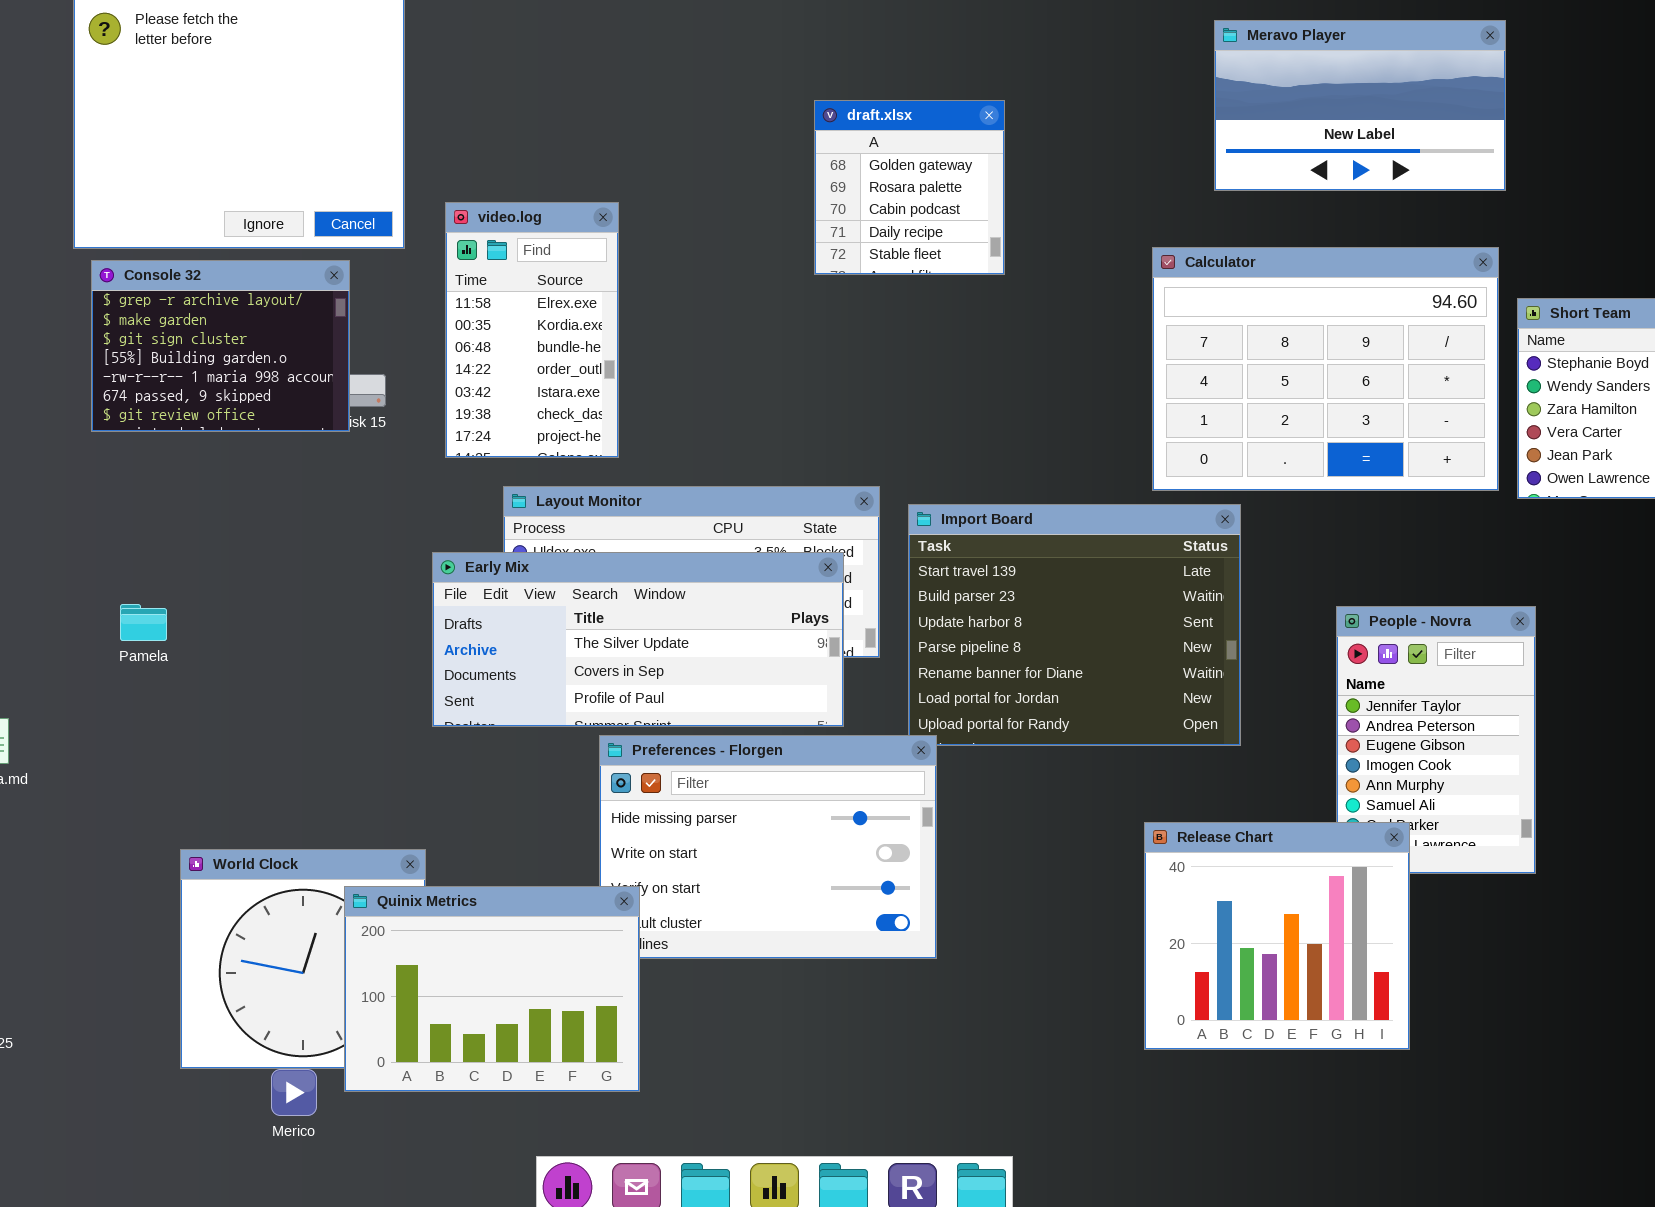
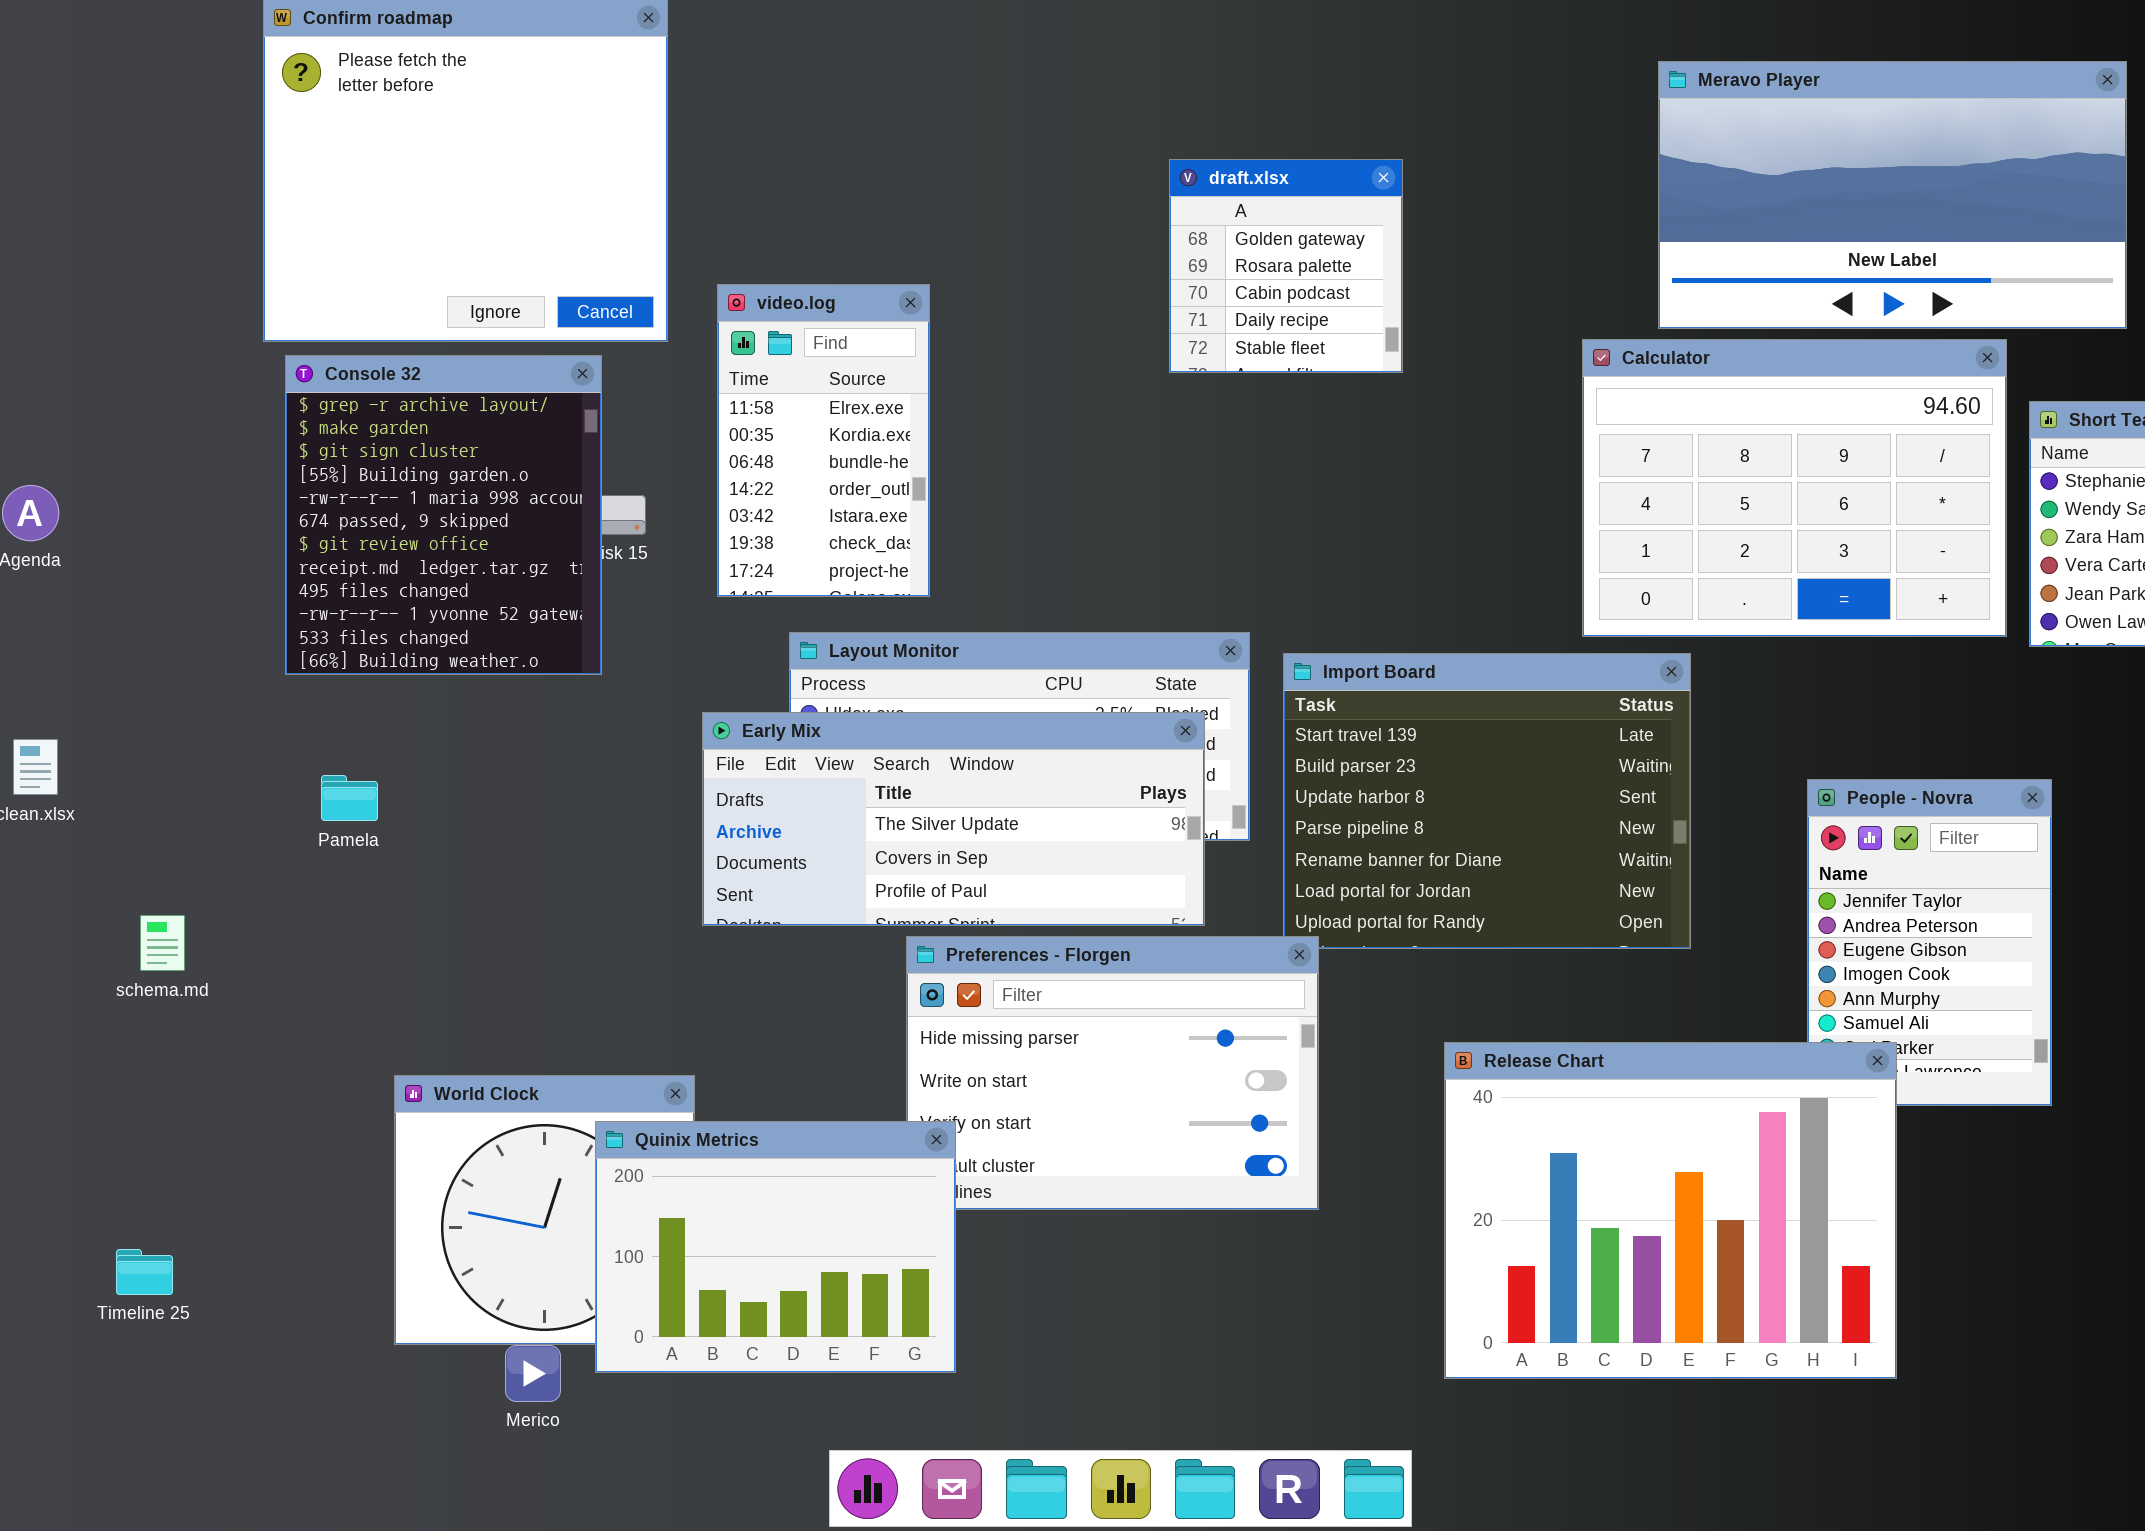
Meravo Player: [1214,20,1506,191] -> [1658,61,2127,329], resized
Console 32: [91,260,350,432] -> [285,355,602,675], resized
Release Chart: [1144,822,1410,1050] -> [1444,1042,1897,1379], resized

